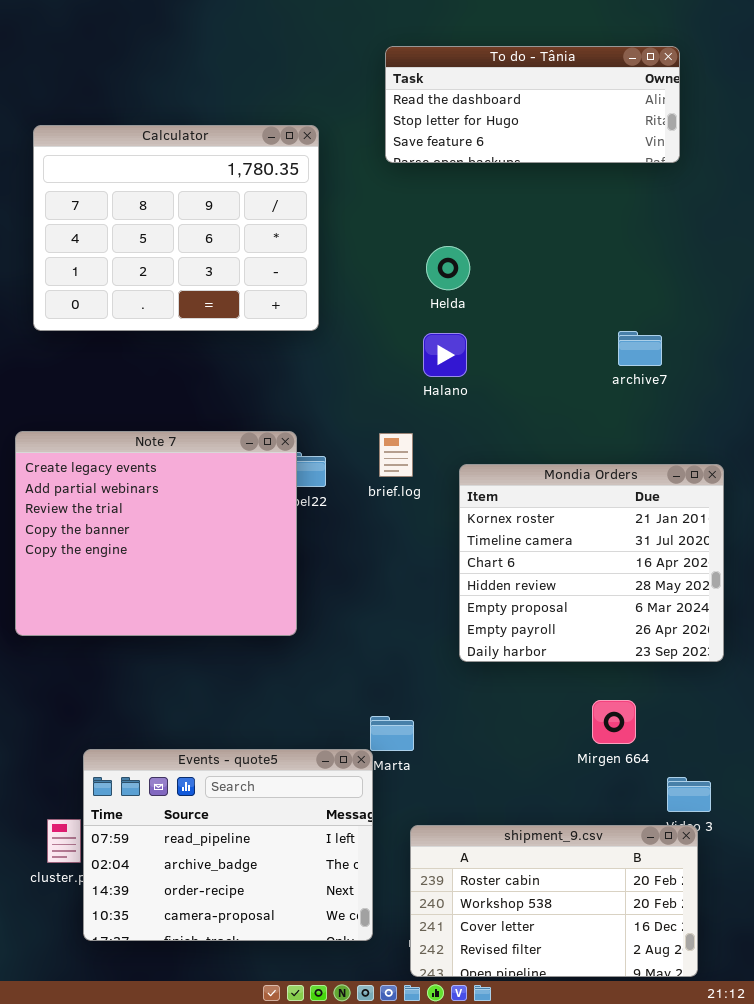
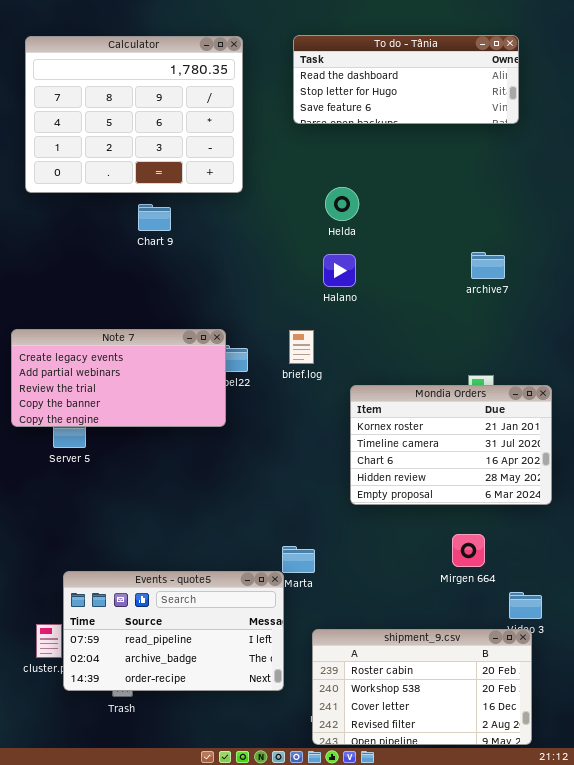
Calculator: [33,125,319,331] -> [25,36,243,193], moved
Note 7: [15,431,297,636] -> [11,329,226,427], resized
Mondia Orders: [459,464,724,662] -> [350,385,552,505], resized
Events - quote5: [83,749,373,941] -> [63,571,284,691], resized

